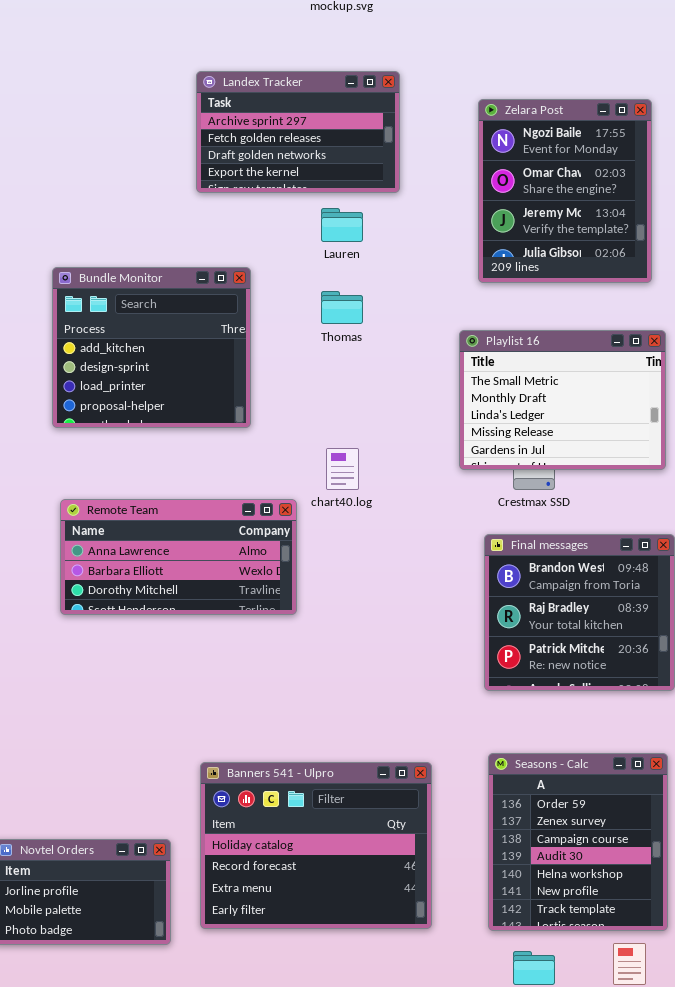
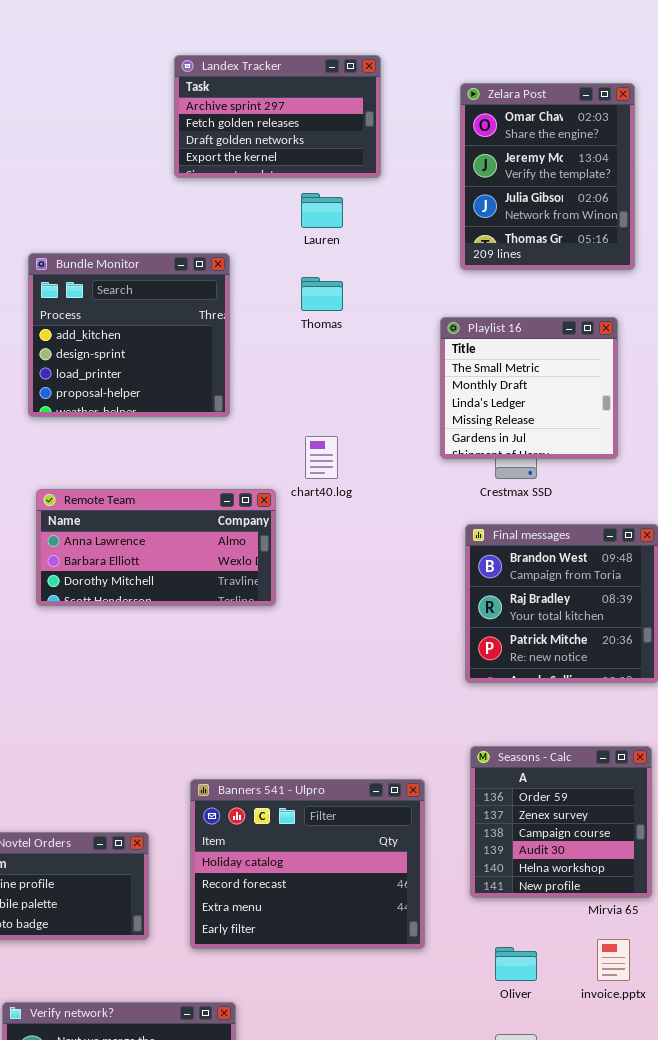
Zelara Post: [478,99,652,283] -> [460,83,635,270], scrolled down 1 row
Playlist 16: [459,330,666,470] -> [440,317,618,459], resized
Seasons - Calc: [488,753,668,931] -> [470,746,652,898], resized
Banners 541 - Ulpro: [200,762,432,929] -> [190,779,425,949], moved

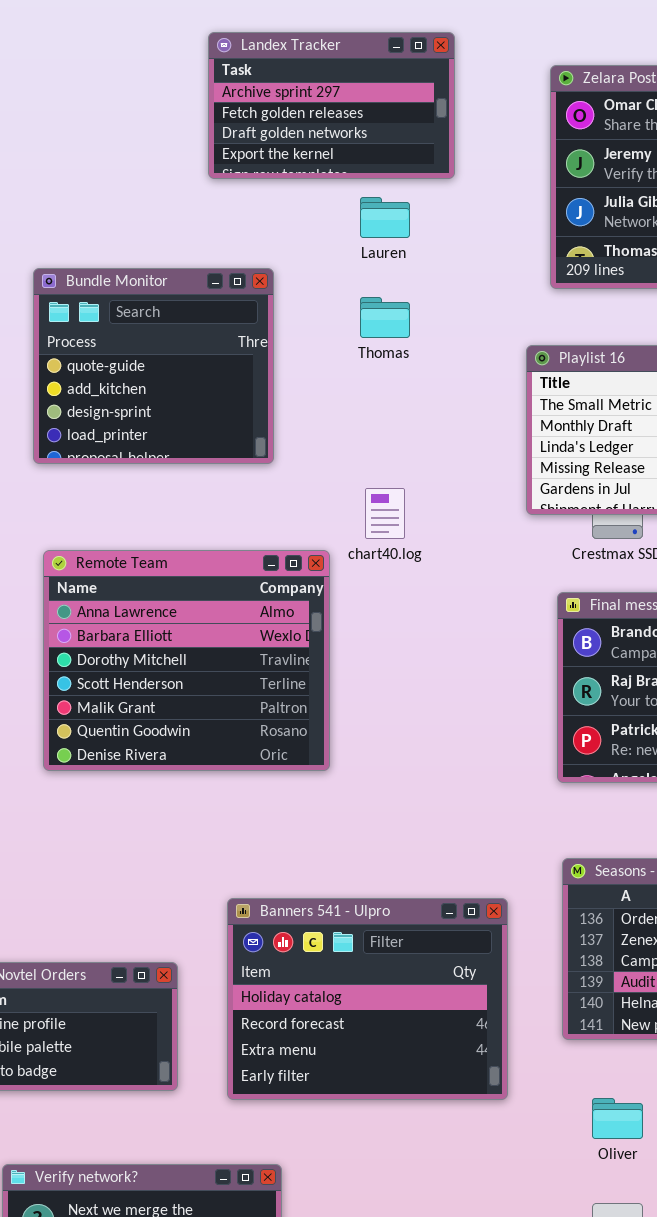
Bundle Monitor: [28,253,230,417] -> [33,268,274,464], scrolled up 1 row
Remote Team: [36,489,276,606] -> [43,550,330,771], resized

